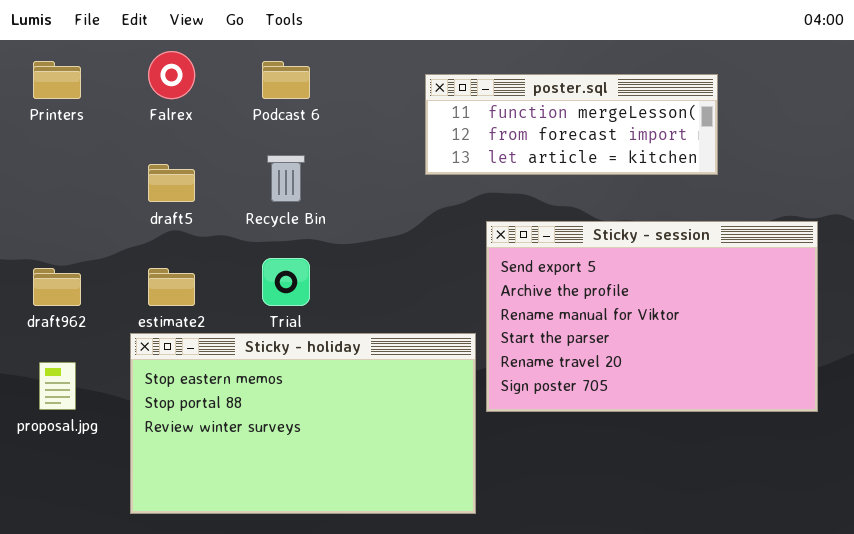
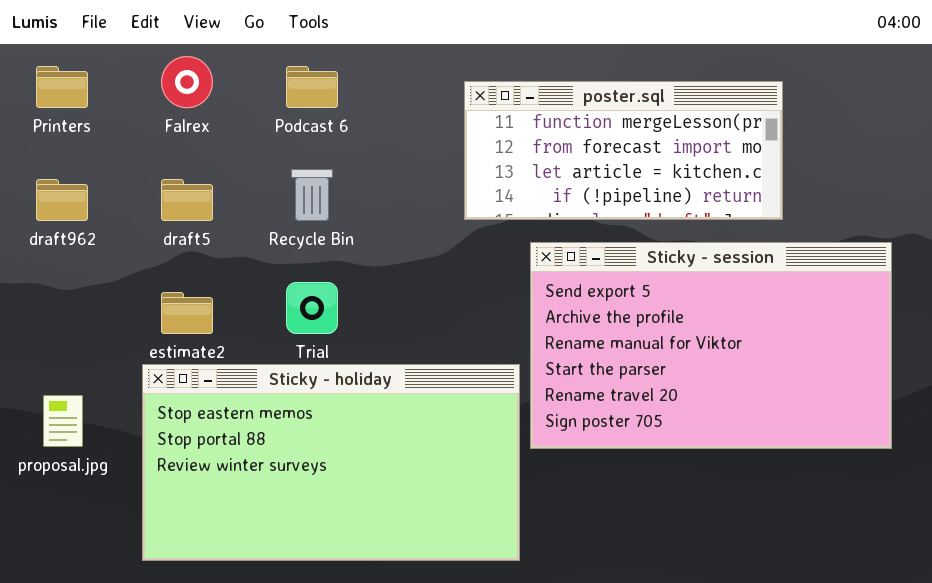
poster.sql: [425,74,718,175] -> [464,81,783,220], resized
draft962: [33,268,81,306] -> [36,179,88,221], moved

